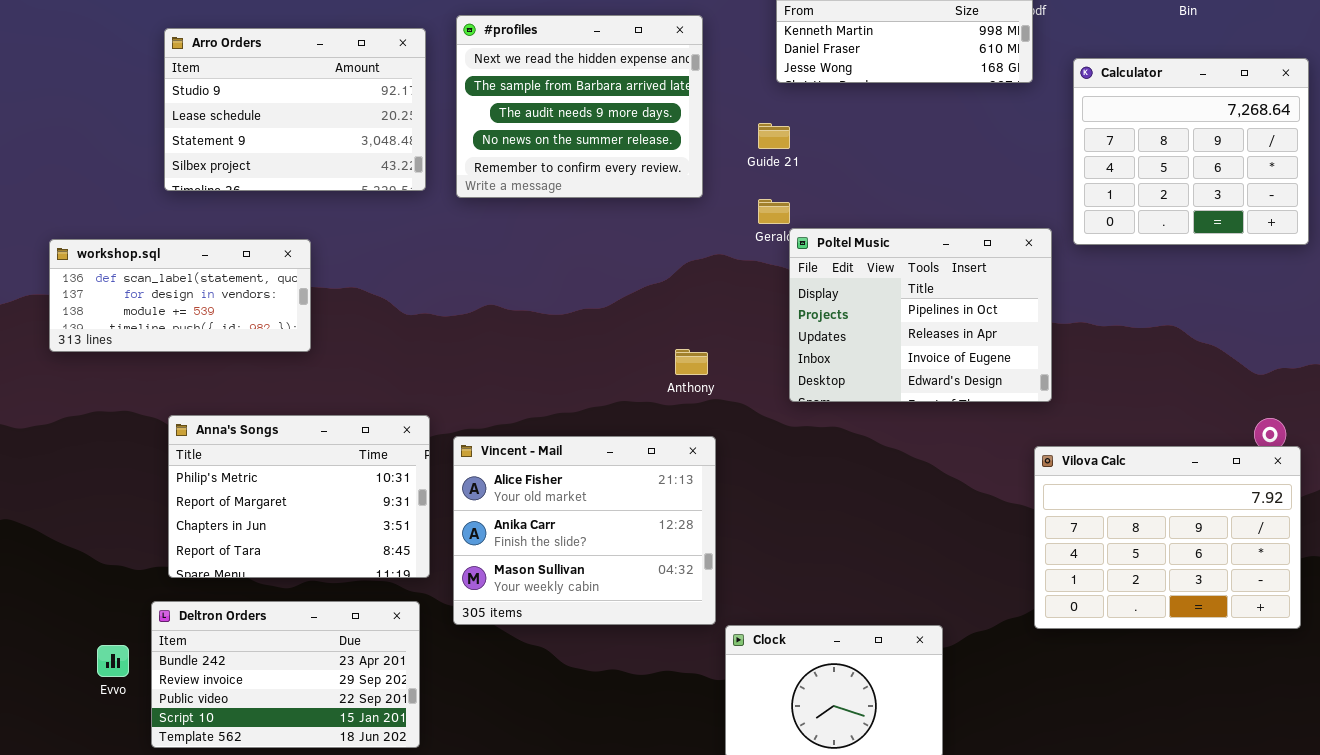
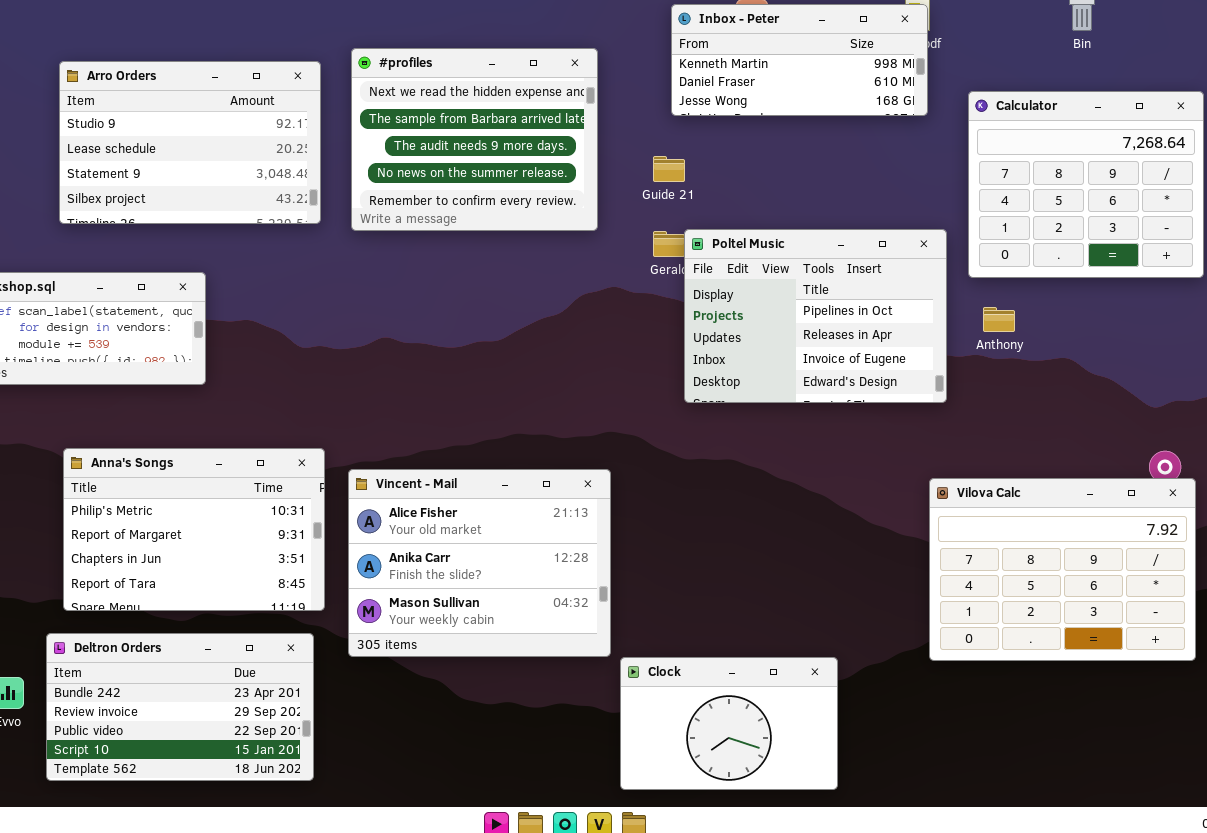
Poltel Music: [789,228,1052,402] -> [684,229,947,403], moved
Anthony: [675,349,708,375] -> [983,307,1015,332], moved

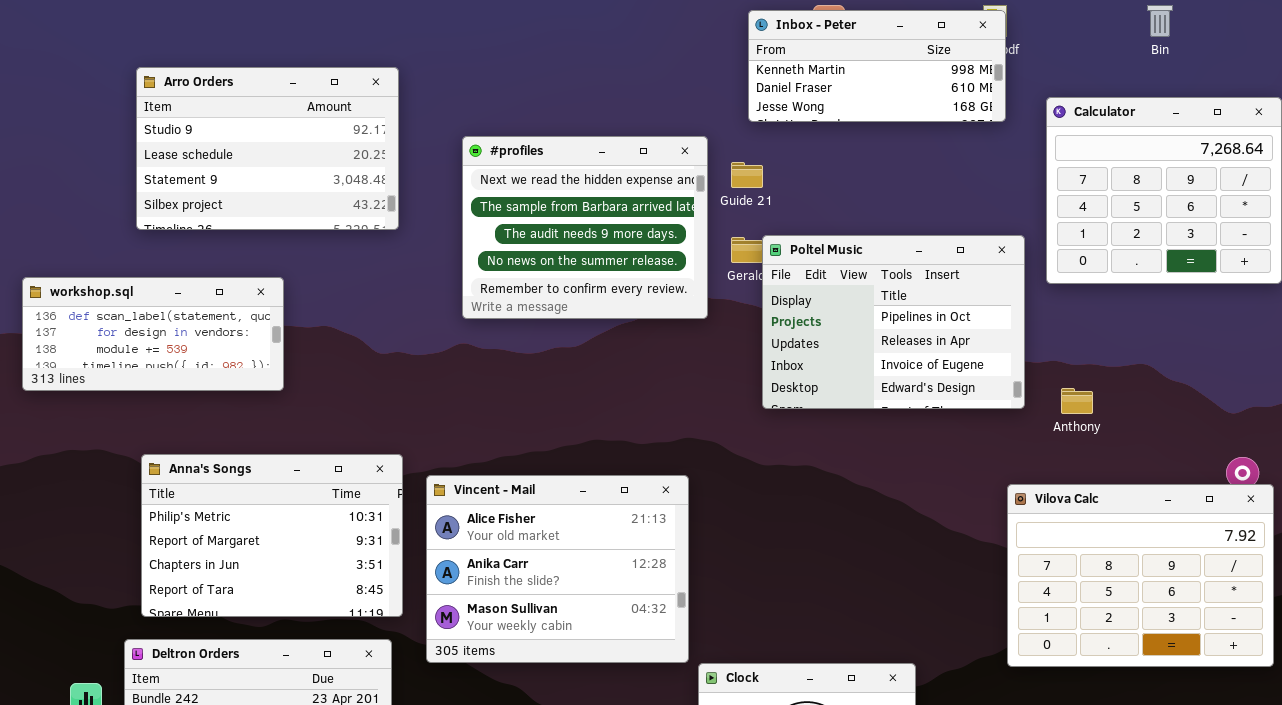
#profiles: [351,48,598,231] -> [462,136,708,319], moved
Anthony: [983,307,1015,332] -> [1061,388,1093,414], moved

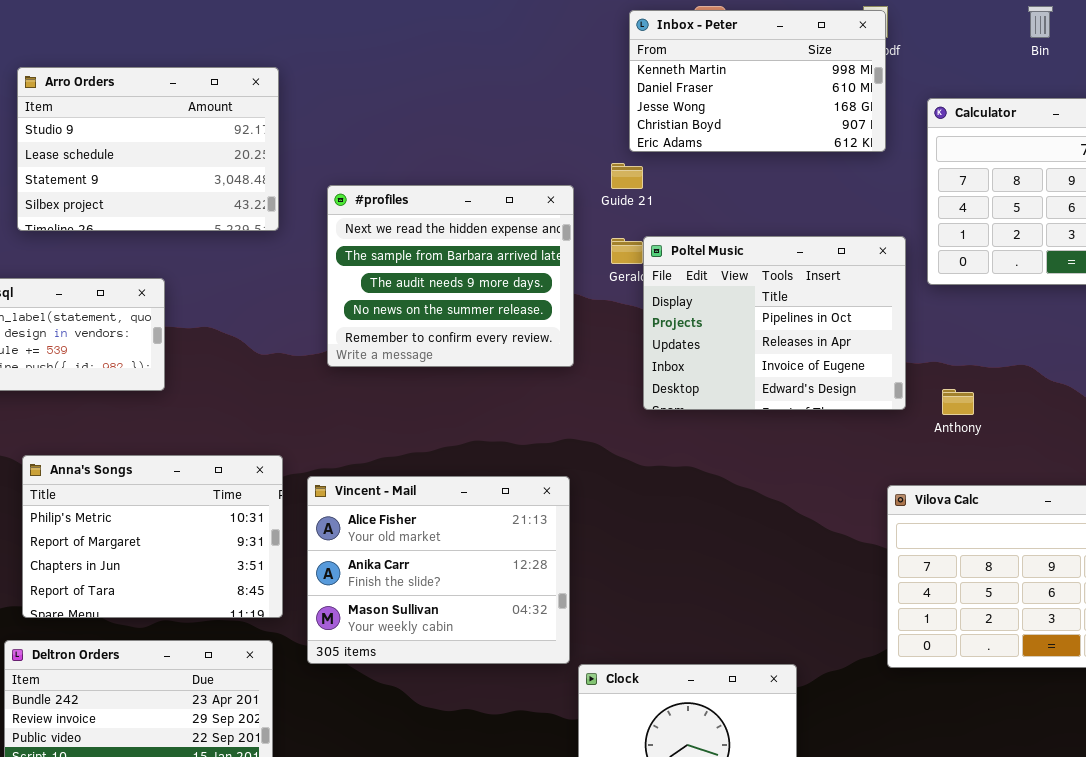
Inbox - Peter: [748,10,1006,122] -> [629,10,886,152], resized
#profiles: [462,136,708,319] -> [327,185,574,367], moved

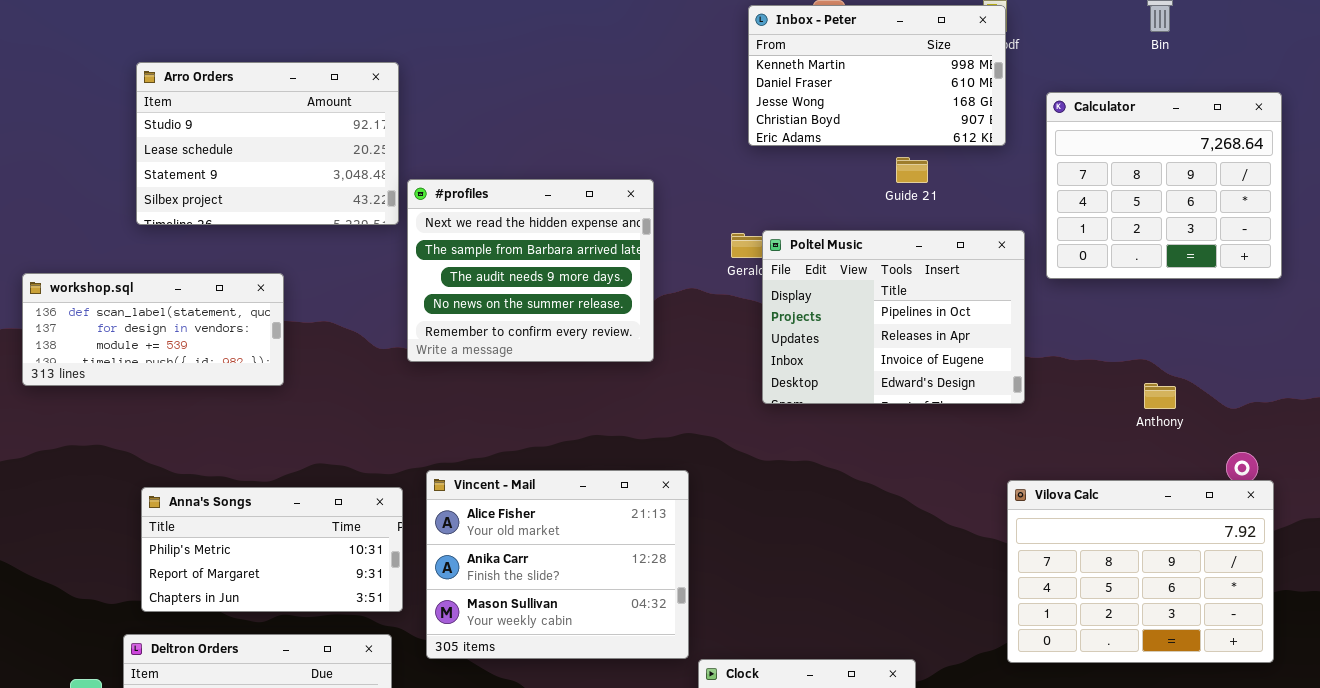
Guide 21: [611,163,643,189] -> [896,157,928,183], moved
#profiles: [327,185,574,367] -> [407,179,654,362], moved
Anthony: [942,389,974,415] -> [1144,383,1176,409], moved
Anna's Songs: [22,455,283,618] -> [141,487,403,612], resized

